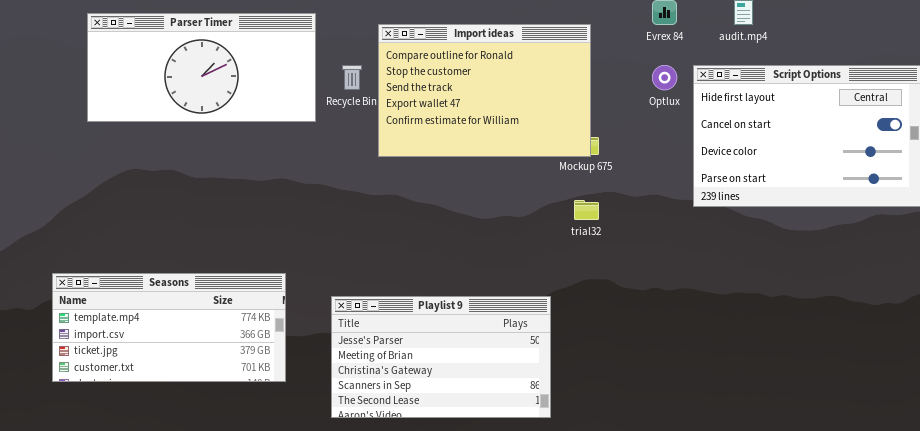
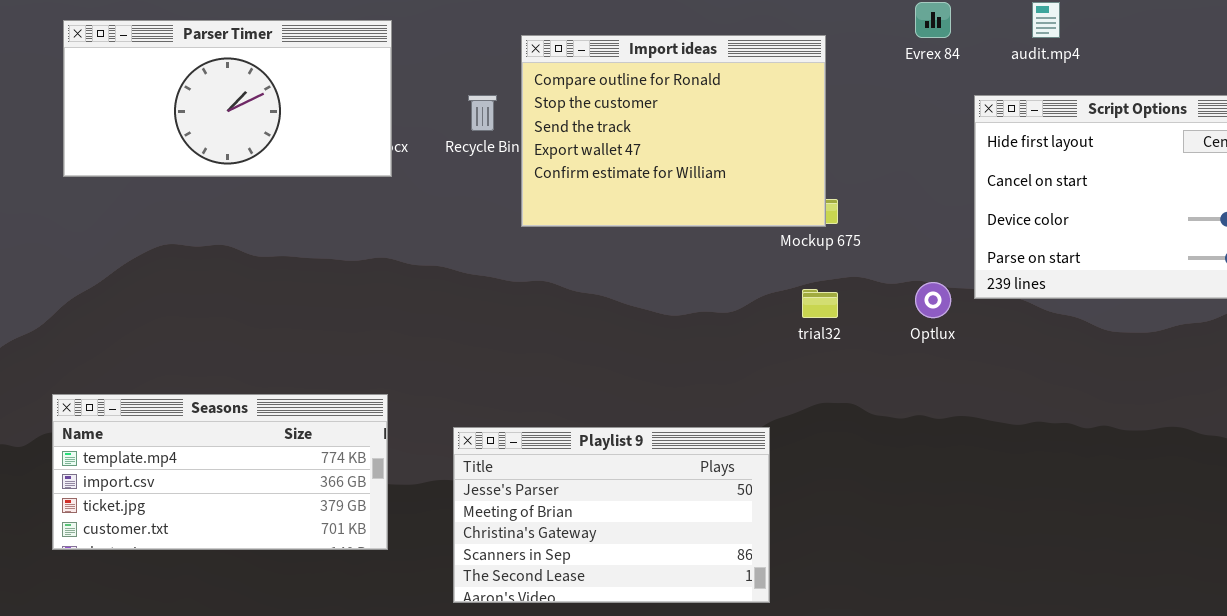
Parser Timer: [87,13,316,122] -> [63,20,392,177], moved
Optlux: [652,65,677,90] -> [915,282,951,318], moved

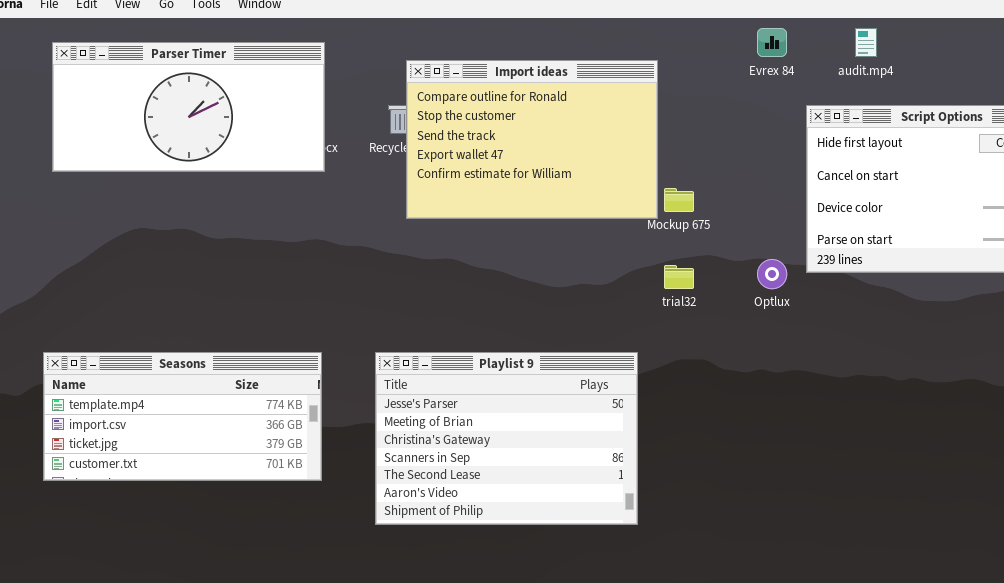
Import ideas: [521,35,826,227] -> [406,60,658,219], moved
Playlist 9: [453,427,770,603] -> [375,352,638,525], resized

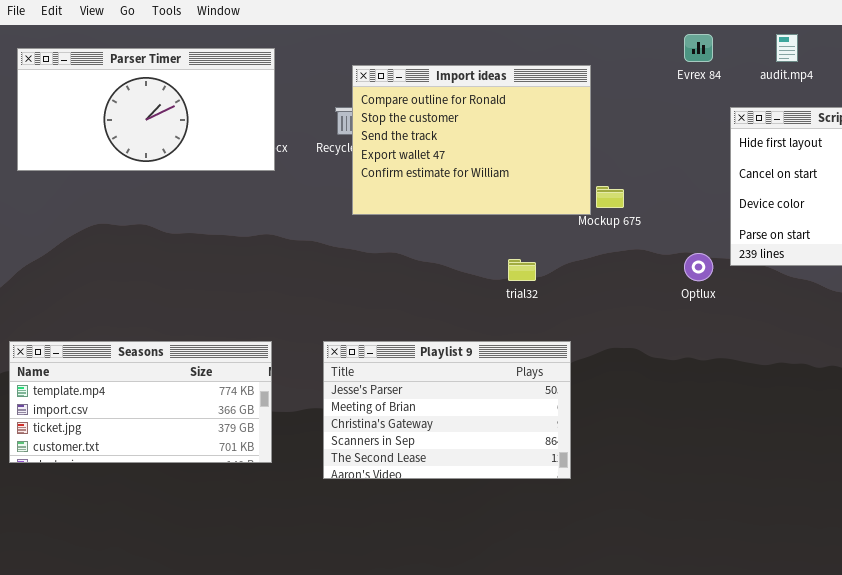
trial32: [664,265,694,289] -> [508,259,536,281], moved
Playlist 9: [375,352,638,525] -> [323,341,571,479], resized

